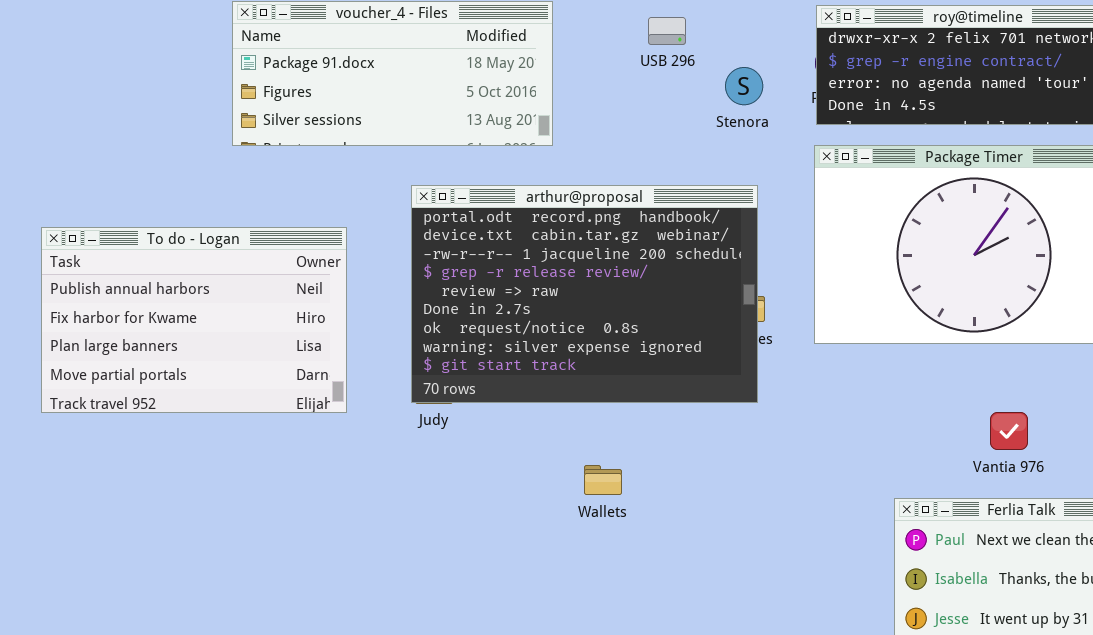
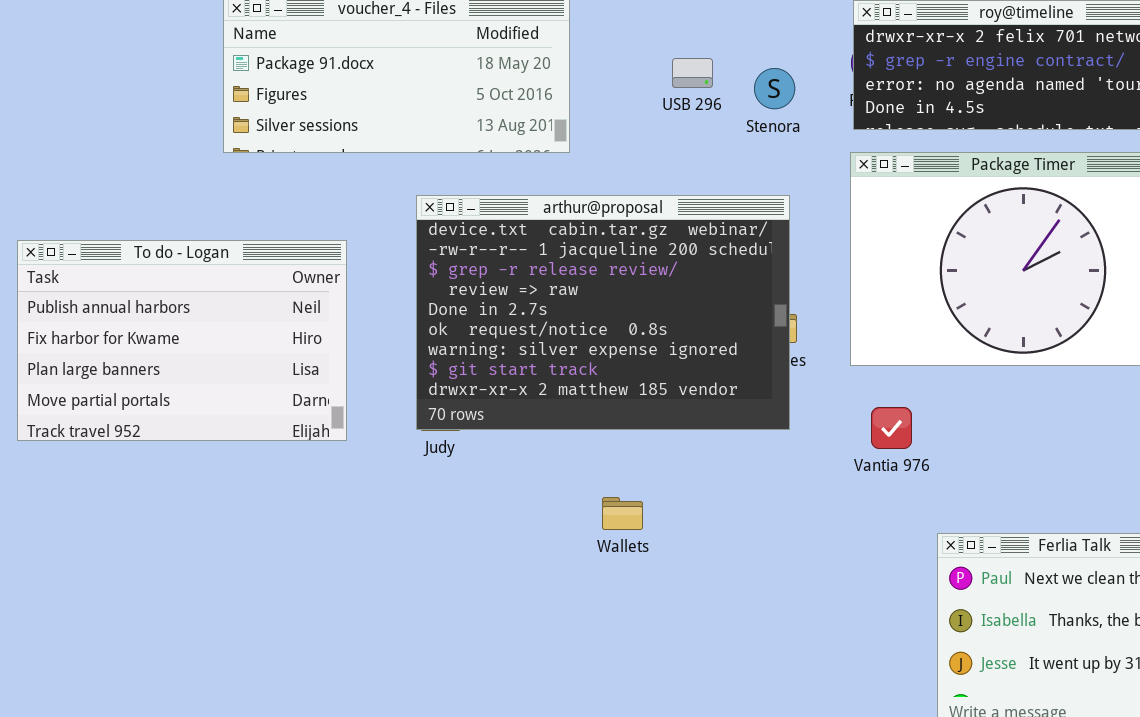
USB 296: [648,17,686,45] -> [672,58,713,88], moved
arthur@proposal: [411,185,758,403] -> [416,195,790,430], scrolled down 1 row
Vantia 976: [990,412,1028,450] -> [871,407,912,449], moved

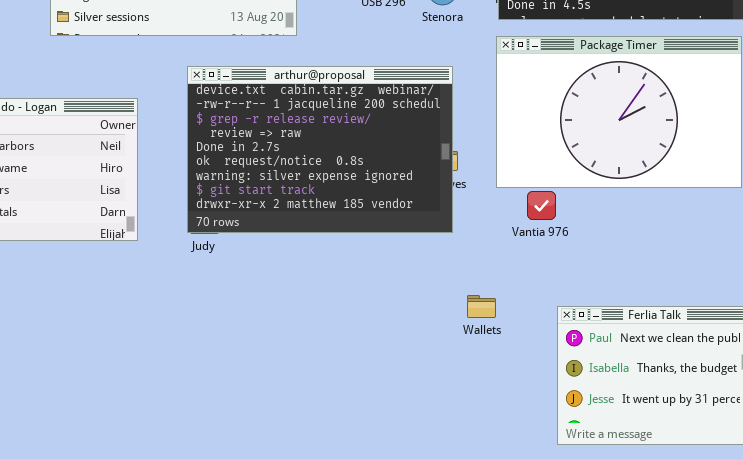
Vantia 976: [871,407,912,449] -> [527,191,556,220], moved
Wallets: [602,497,643,530] -> [467,295,496,318], moved

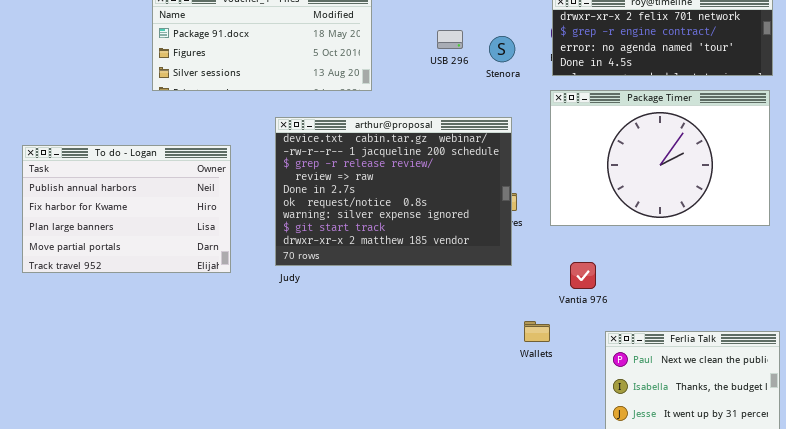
Vantia 976: [527,191,556,220] -> [570,262,596,289], moved

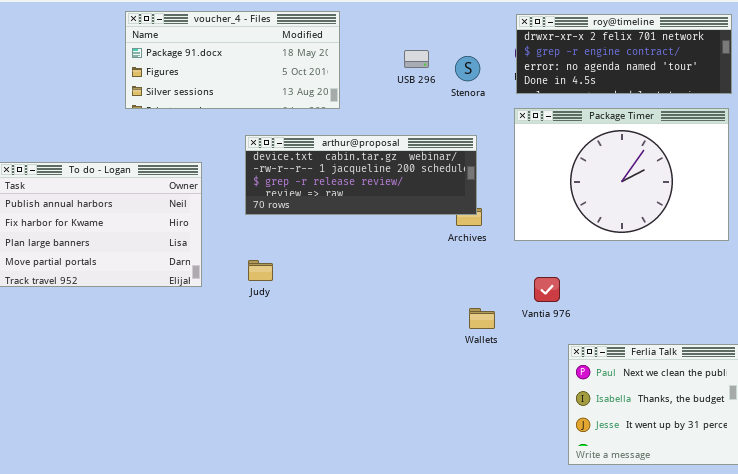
arthur@proposal: [275,117,512,266] -> [245,135,477,215], resized
Wallets: [524,321,550,342] -> [469,308,495,329], moved

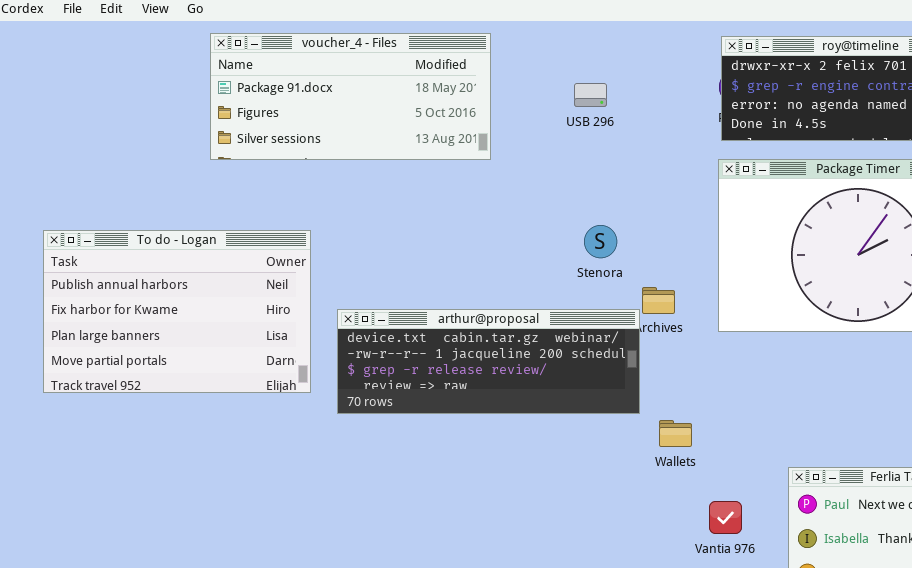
Stenora: [455,56,480,81] -> [584,225,617,258], moved
arthur@proposal: [245,135,477,215] -> [337,309,640,414], moved
Vantia 976: [534,277,560,302] -> [709,501,742,534], moved

